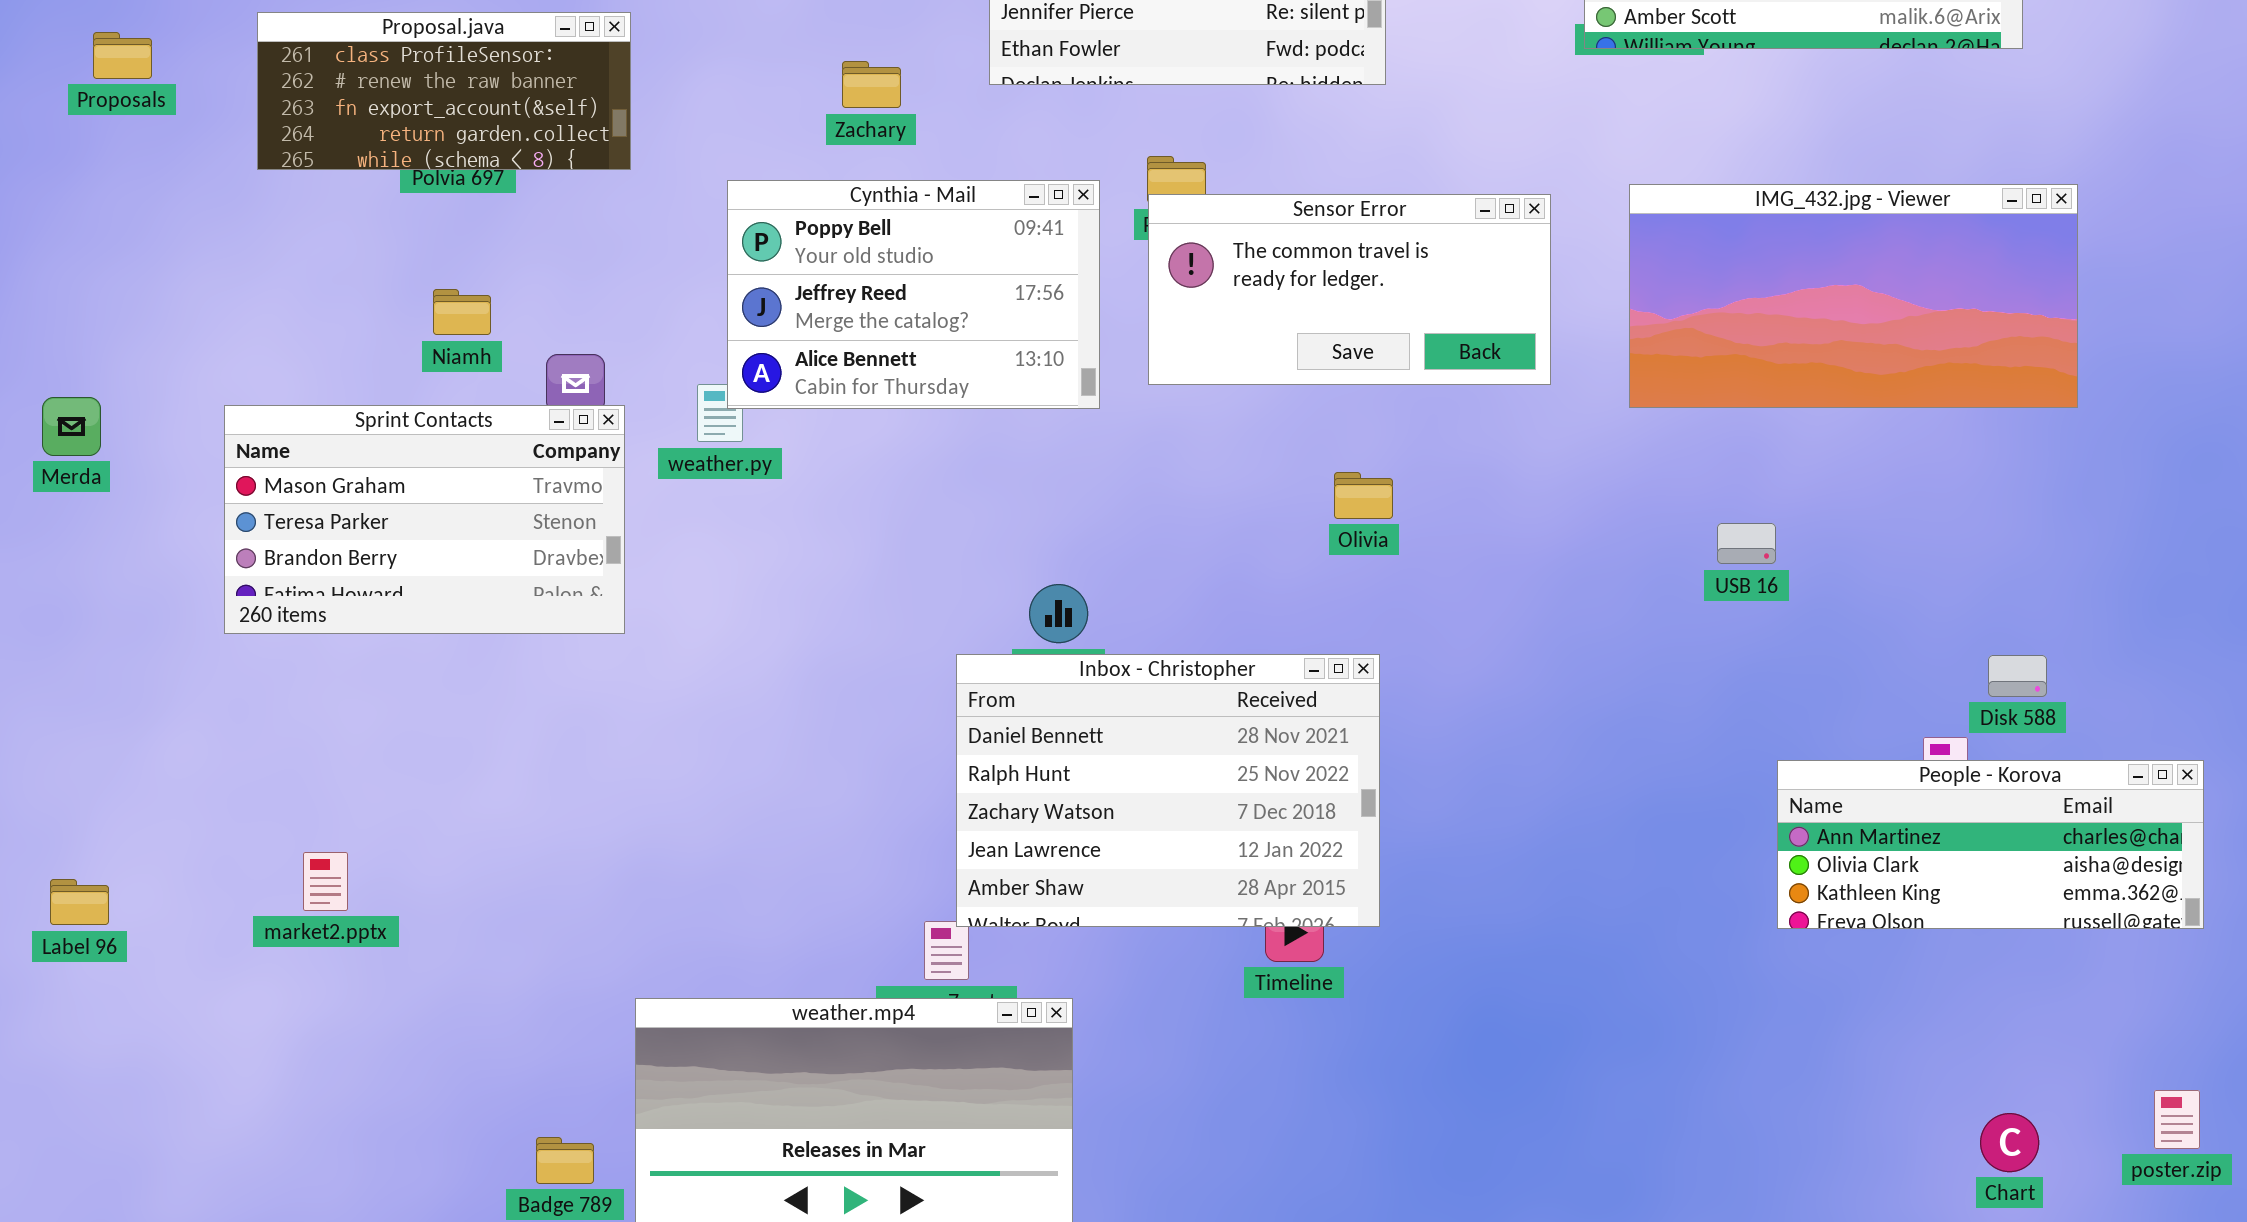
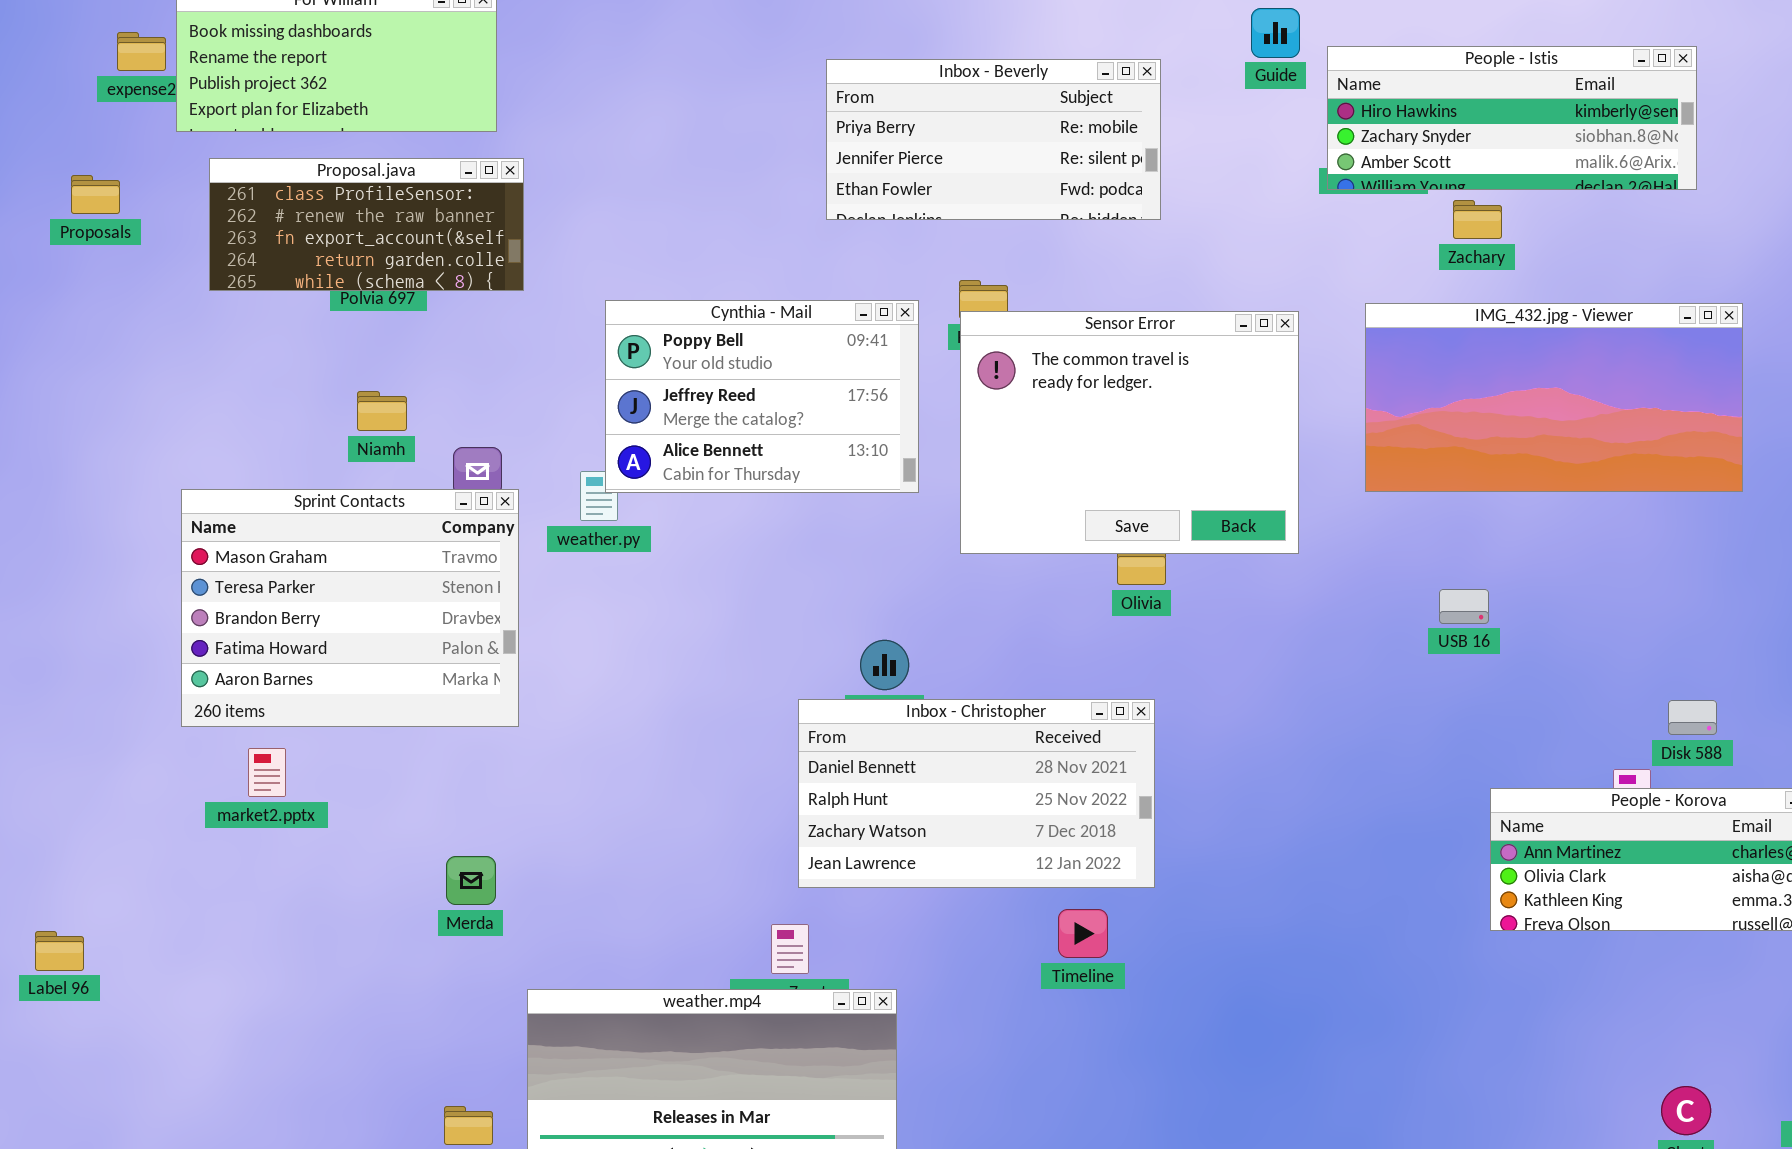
Zachary: [842,61,901,108] -> [1453,200,1502,239], moved
Sensor Error: [1148,194,1551,385] -> [960,311,1299,554], resized
Merda: [42,397,101,456] -> [446,856,496,905], moved
Sprint Contacts: [224,405,625,634] -> [181,489,519,727], resized
Inbox - Christopher: [956,654,1380,927] -> [798,699,1155,888], resized
market2.pptx: [303,852,348,911] -> [248,748,286,797], moved
Label 96: [50,879,109,925] -> [35,931,84,971], moved

